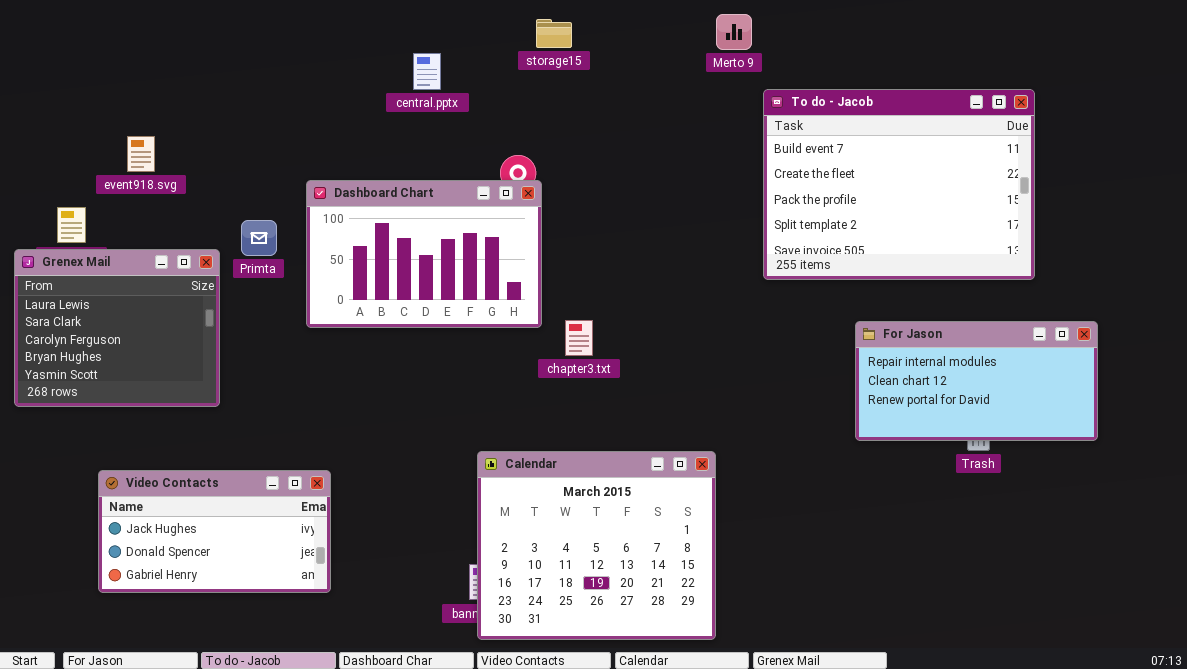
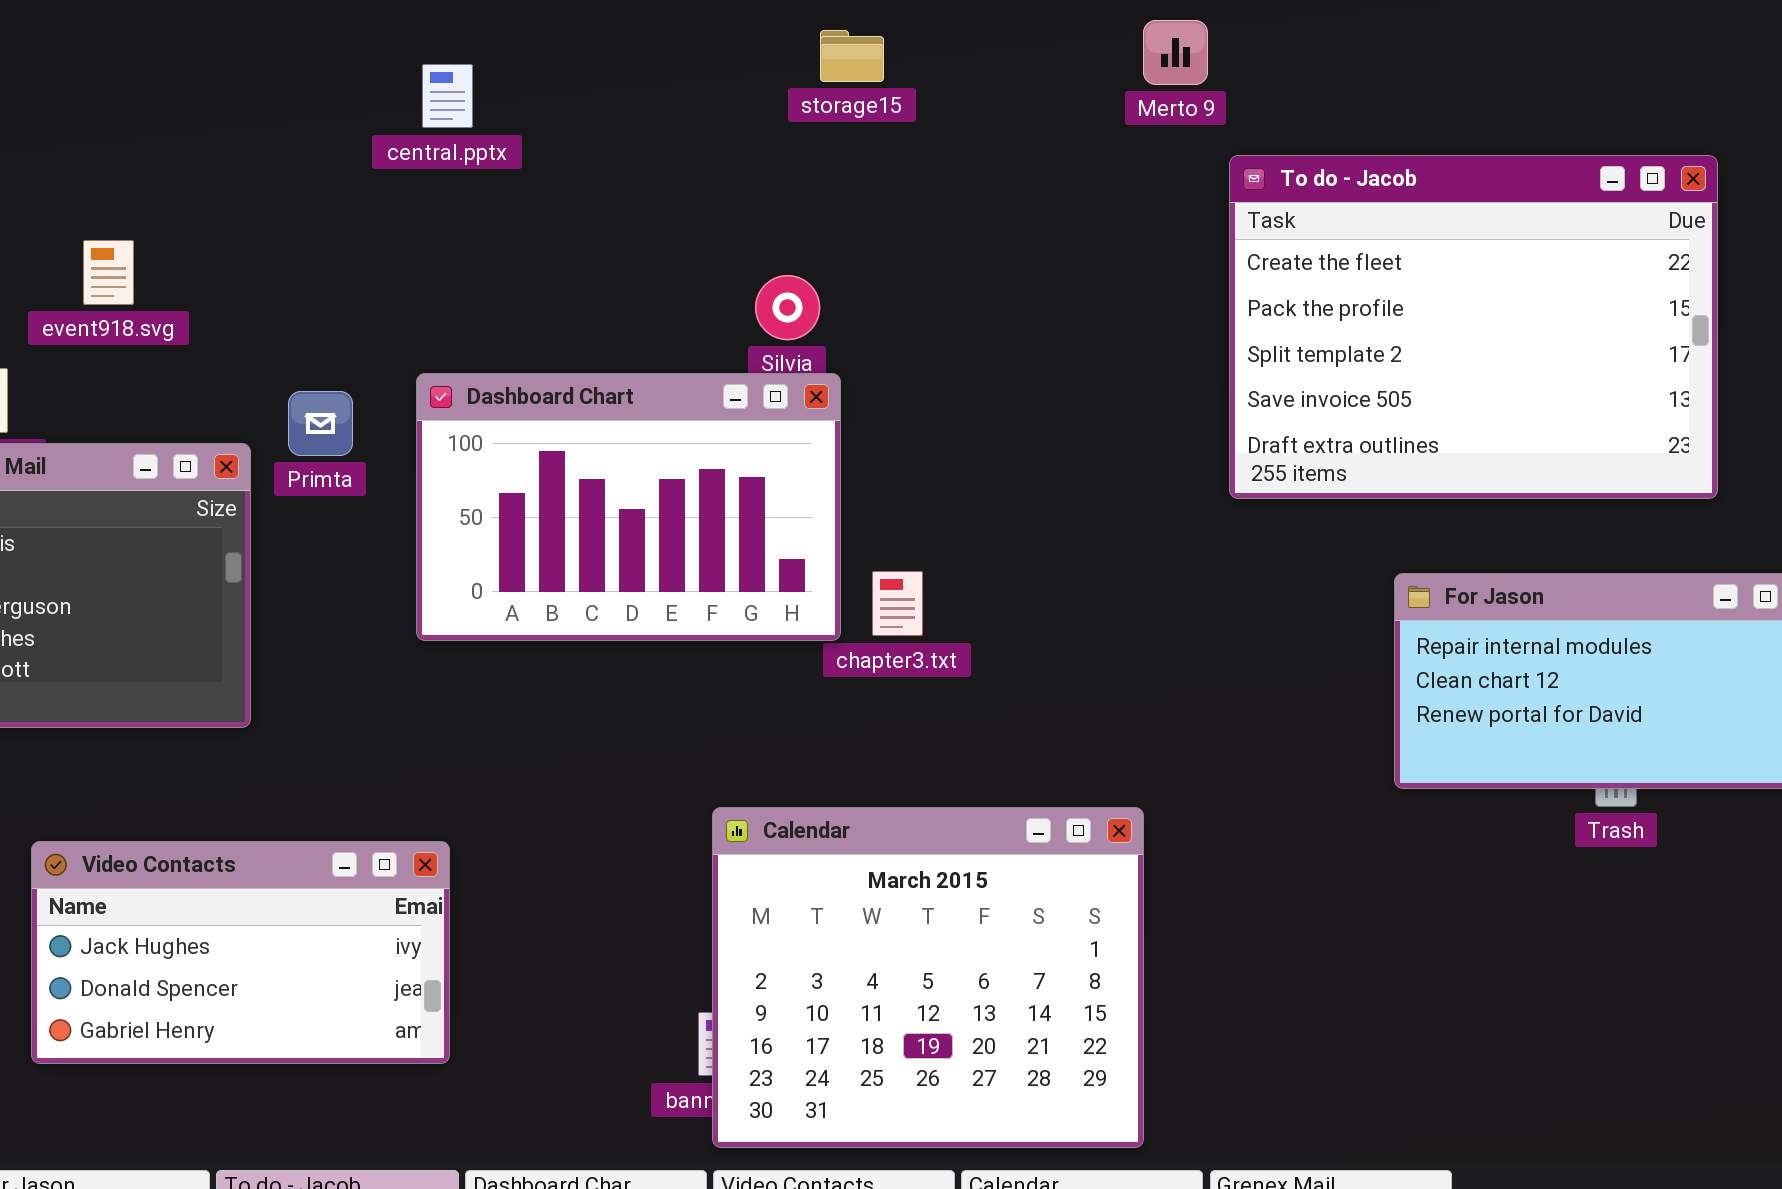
central.pptx: [413,53,441,90] -> [422,64,473,128], moved
To do - Jacob: [763,89,1035,280] -> [1229,155,1718,499], scrolled down 1 row
Dashboard Chart: [306,180,542,328] -> [416,373,841,641], moved

